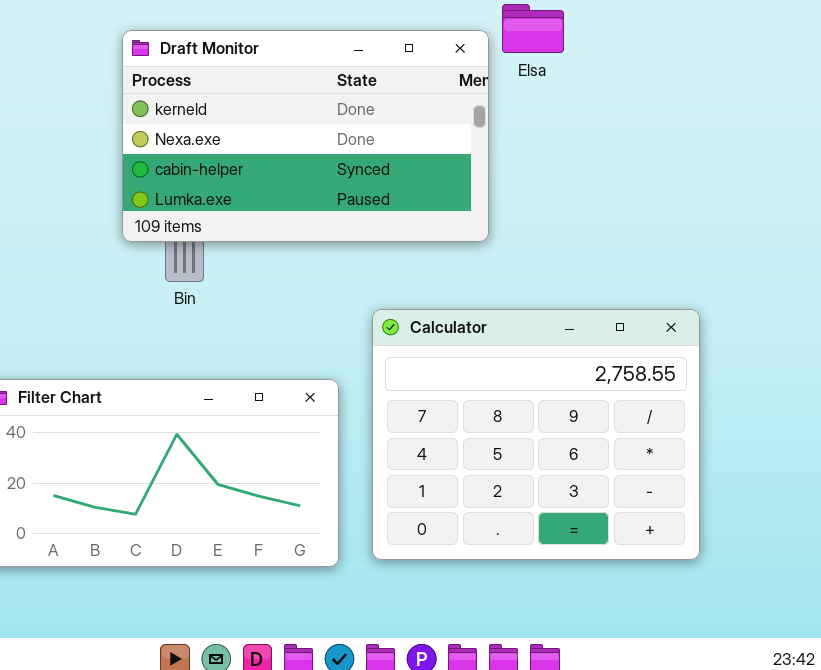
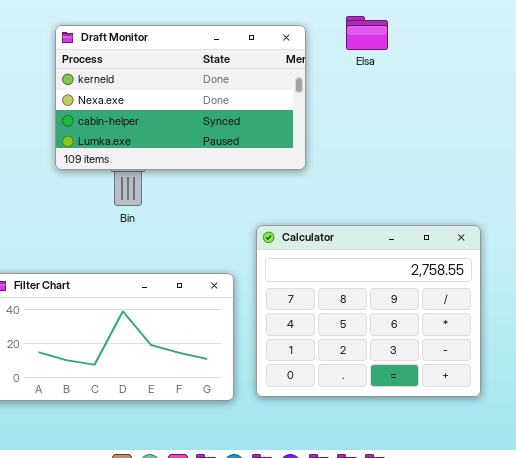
Draft Monitor: [122,30,489,242] -> [55,25,306,170], moved

